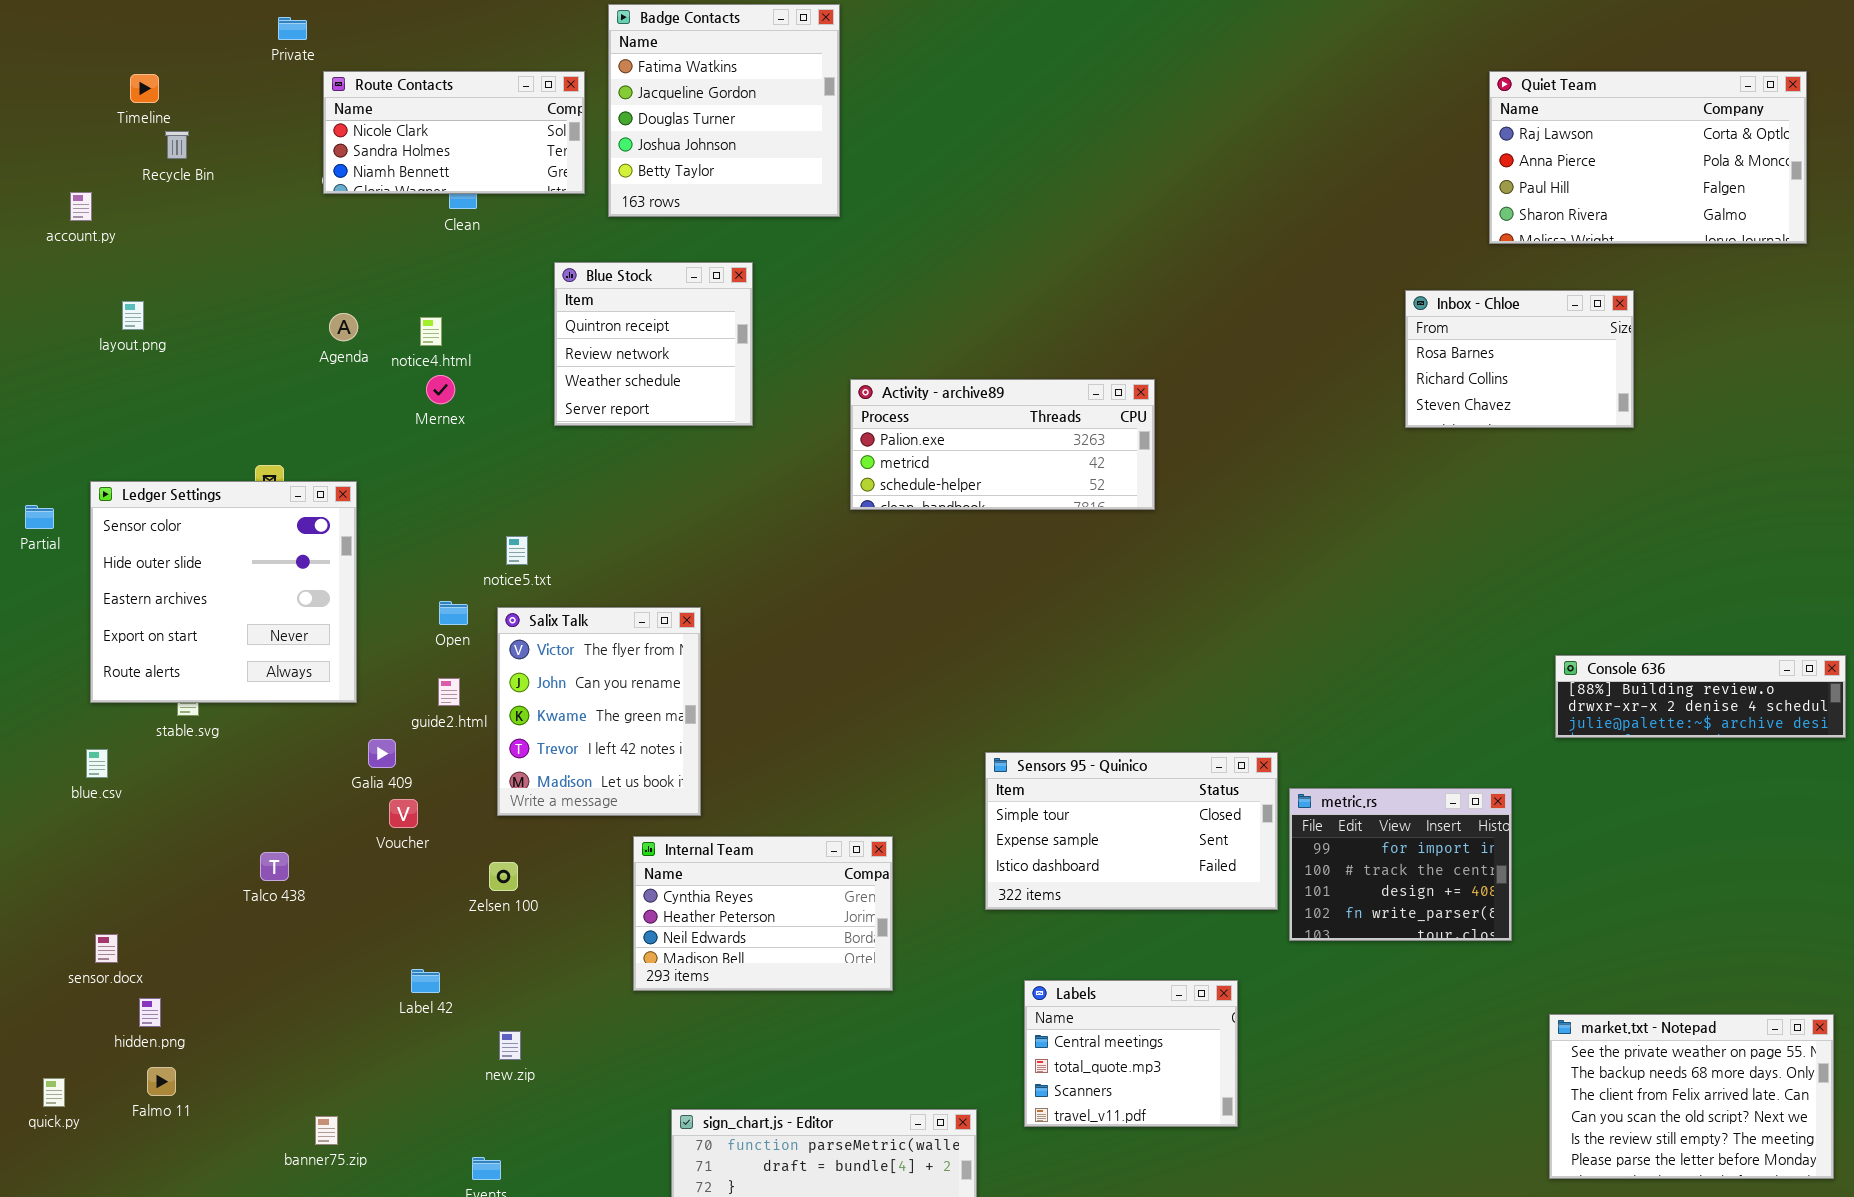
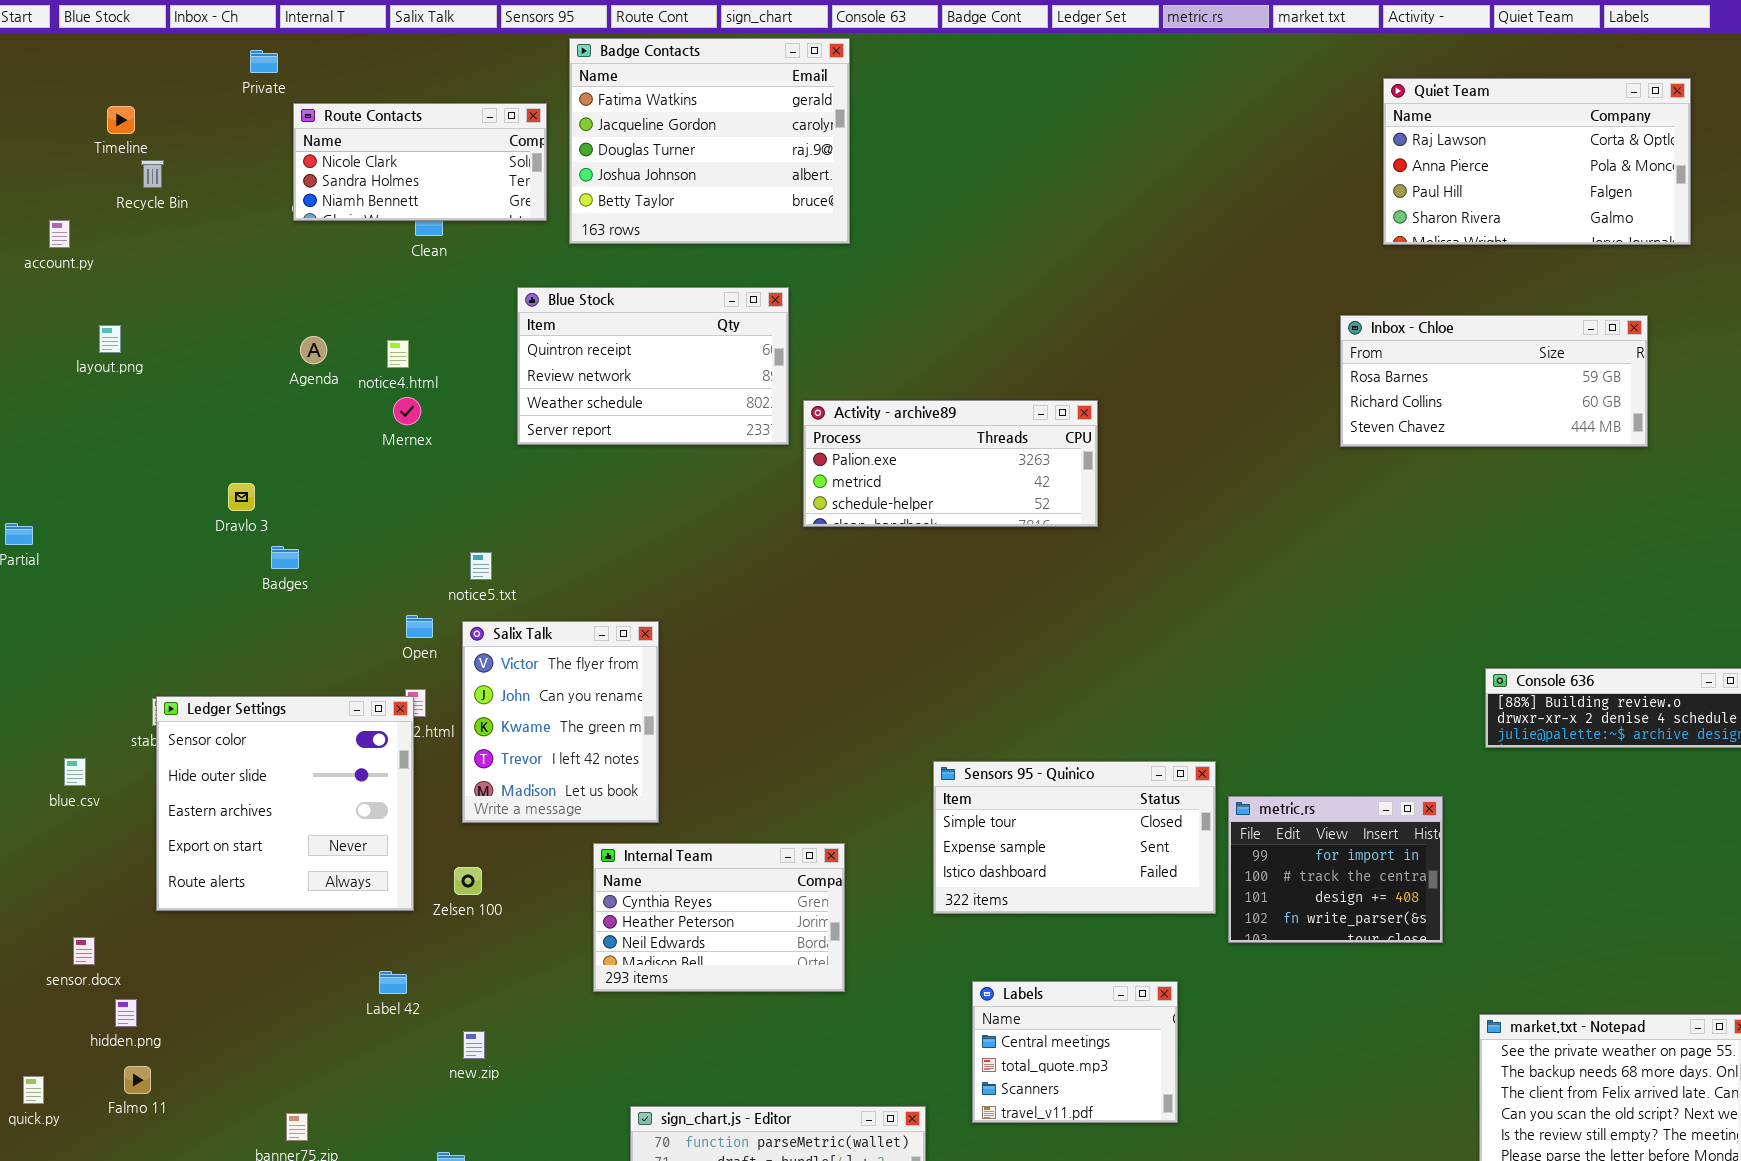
Badge Contacts: [608,4,840,217] -> [569,38,850,244], resized
Quiet Team: [1489,71,1807,244] -> [1383,78,1691,245], moved
Blue Stock: [554,262,753,426] -> [517,287,789,445], resized
Inbox - Chloe: [1405,290,1634,428] -> [1340,315,1648,447], resized
Ledger Settings: [90,481,357,703] -> [156,696,414,911], moved

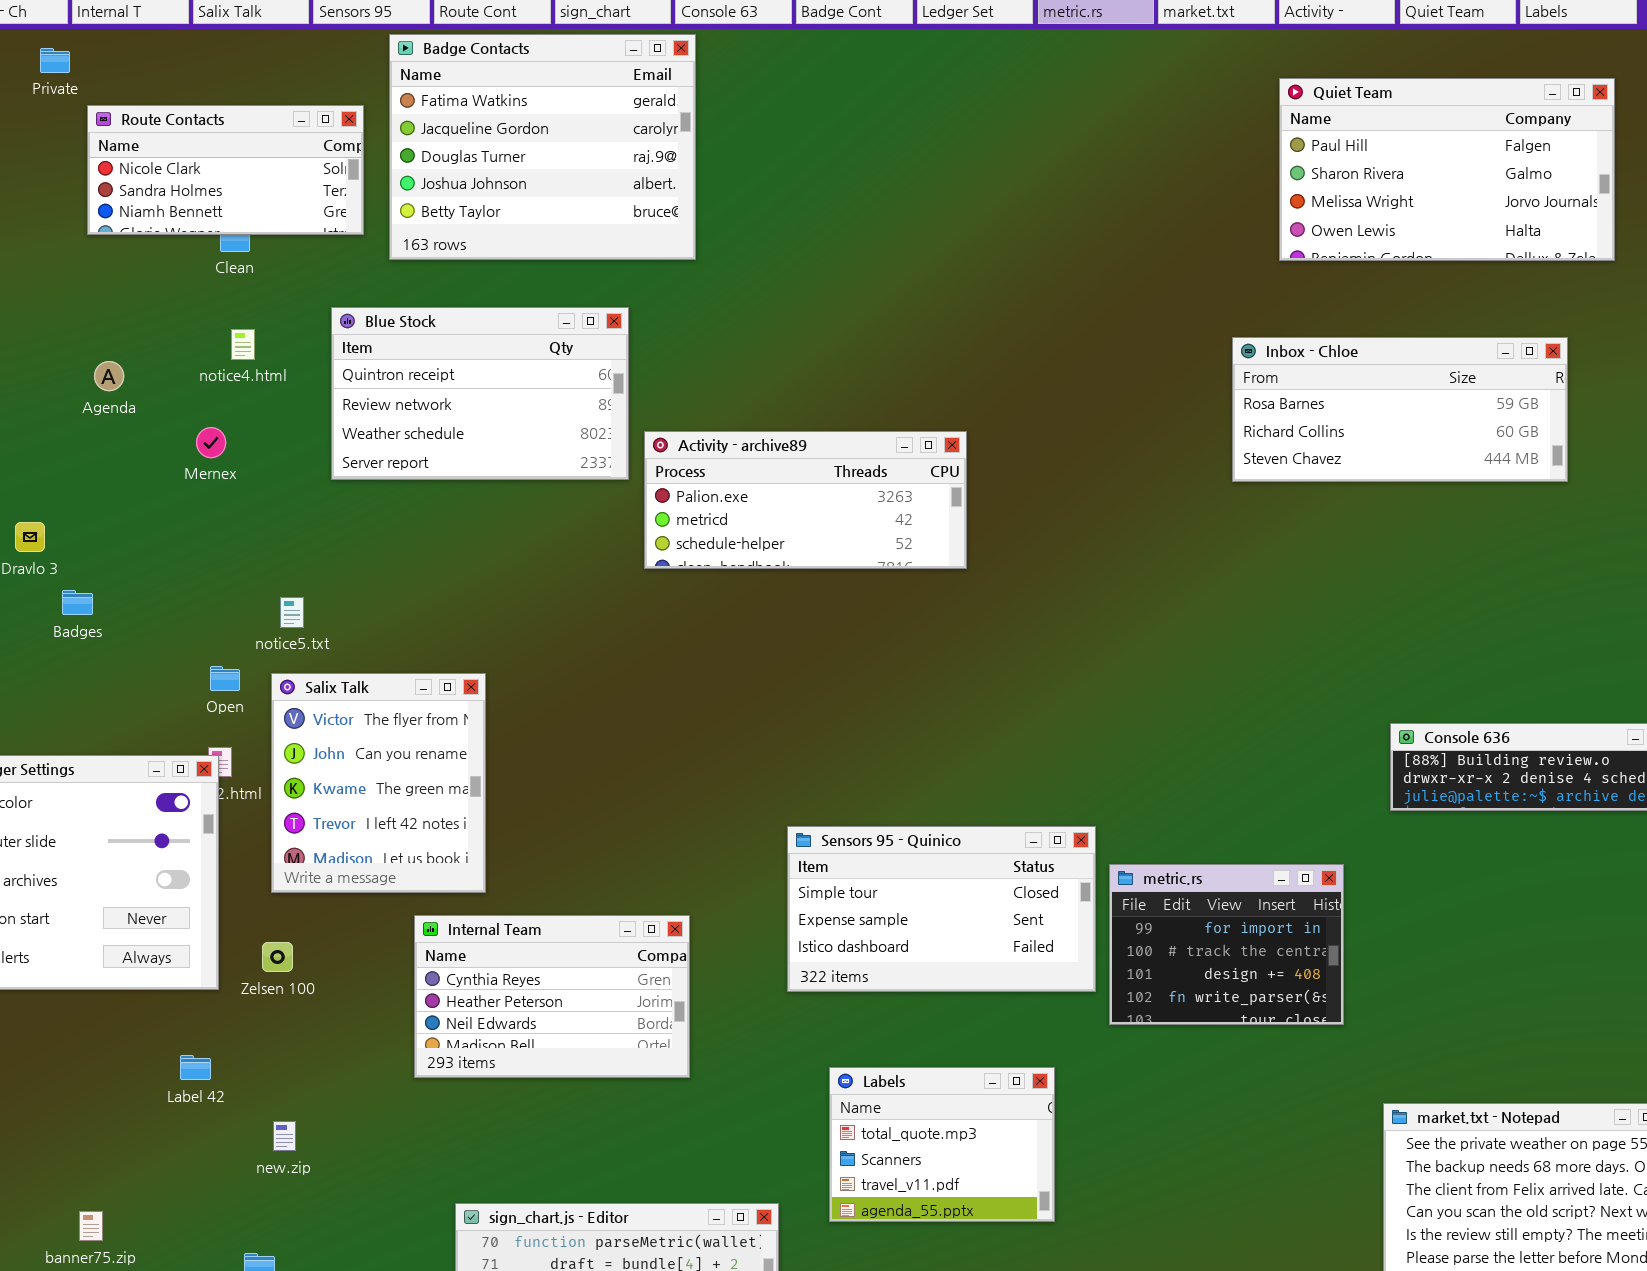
Quiet Team: [1383,78,1691,245] -> [1279,78,1615,261], scrolled down 2 rows
notice4.html: [387,340,409,368] -> [231,329,255,360], moved
Labels: [972,981,1178,1123] -> [829,1067,1055,1222], scrolled down 1 row

